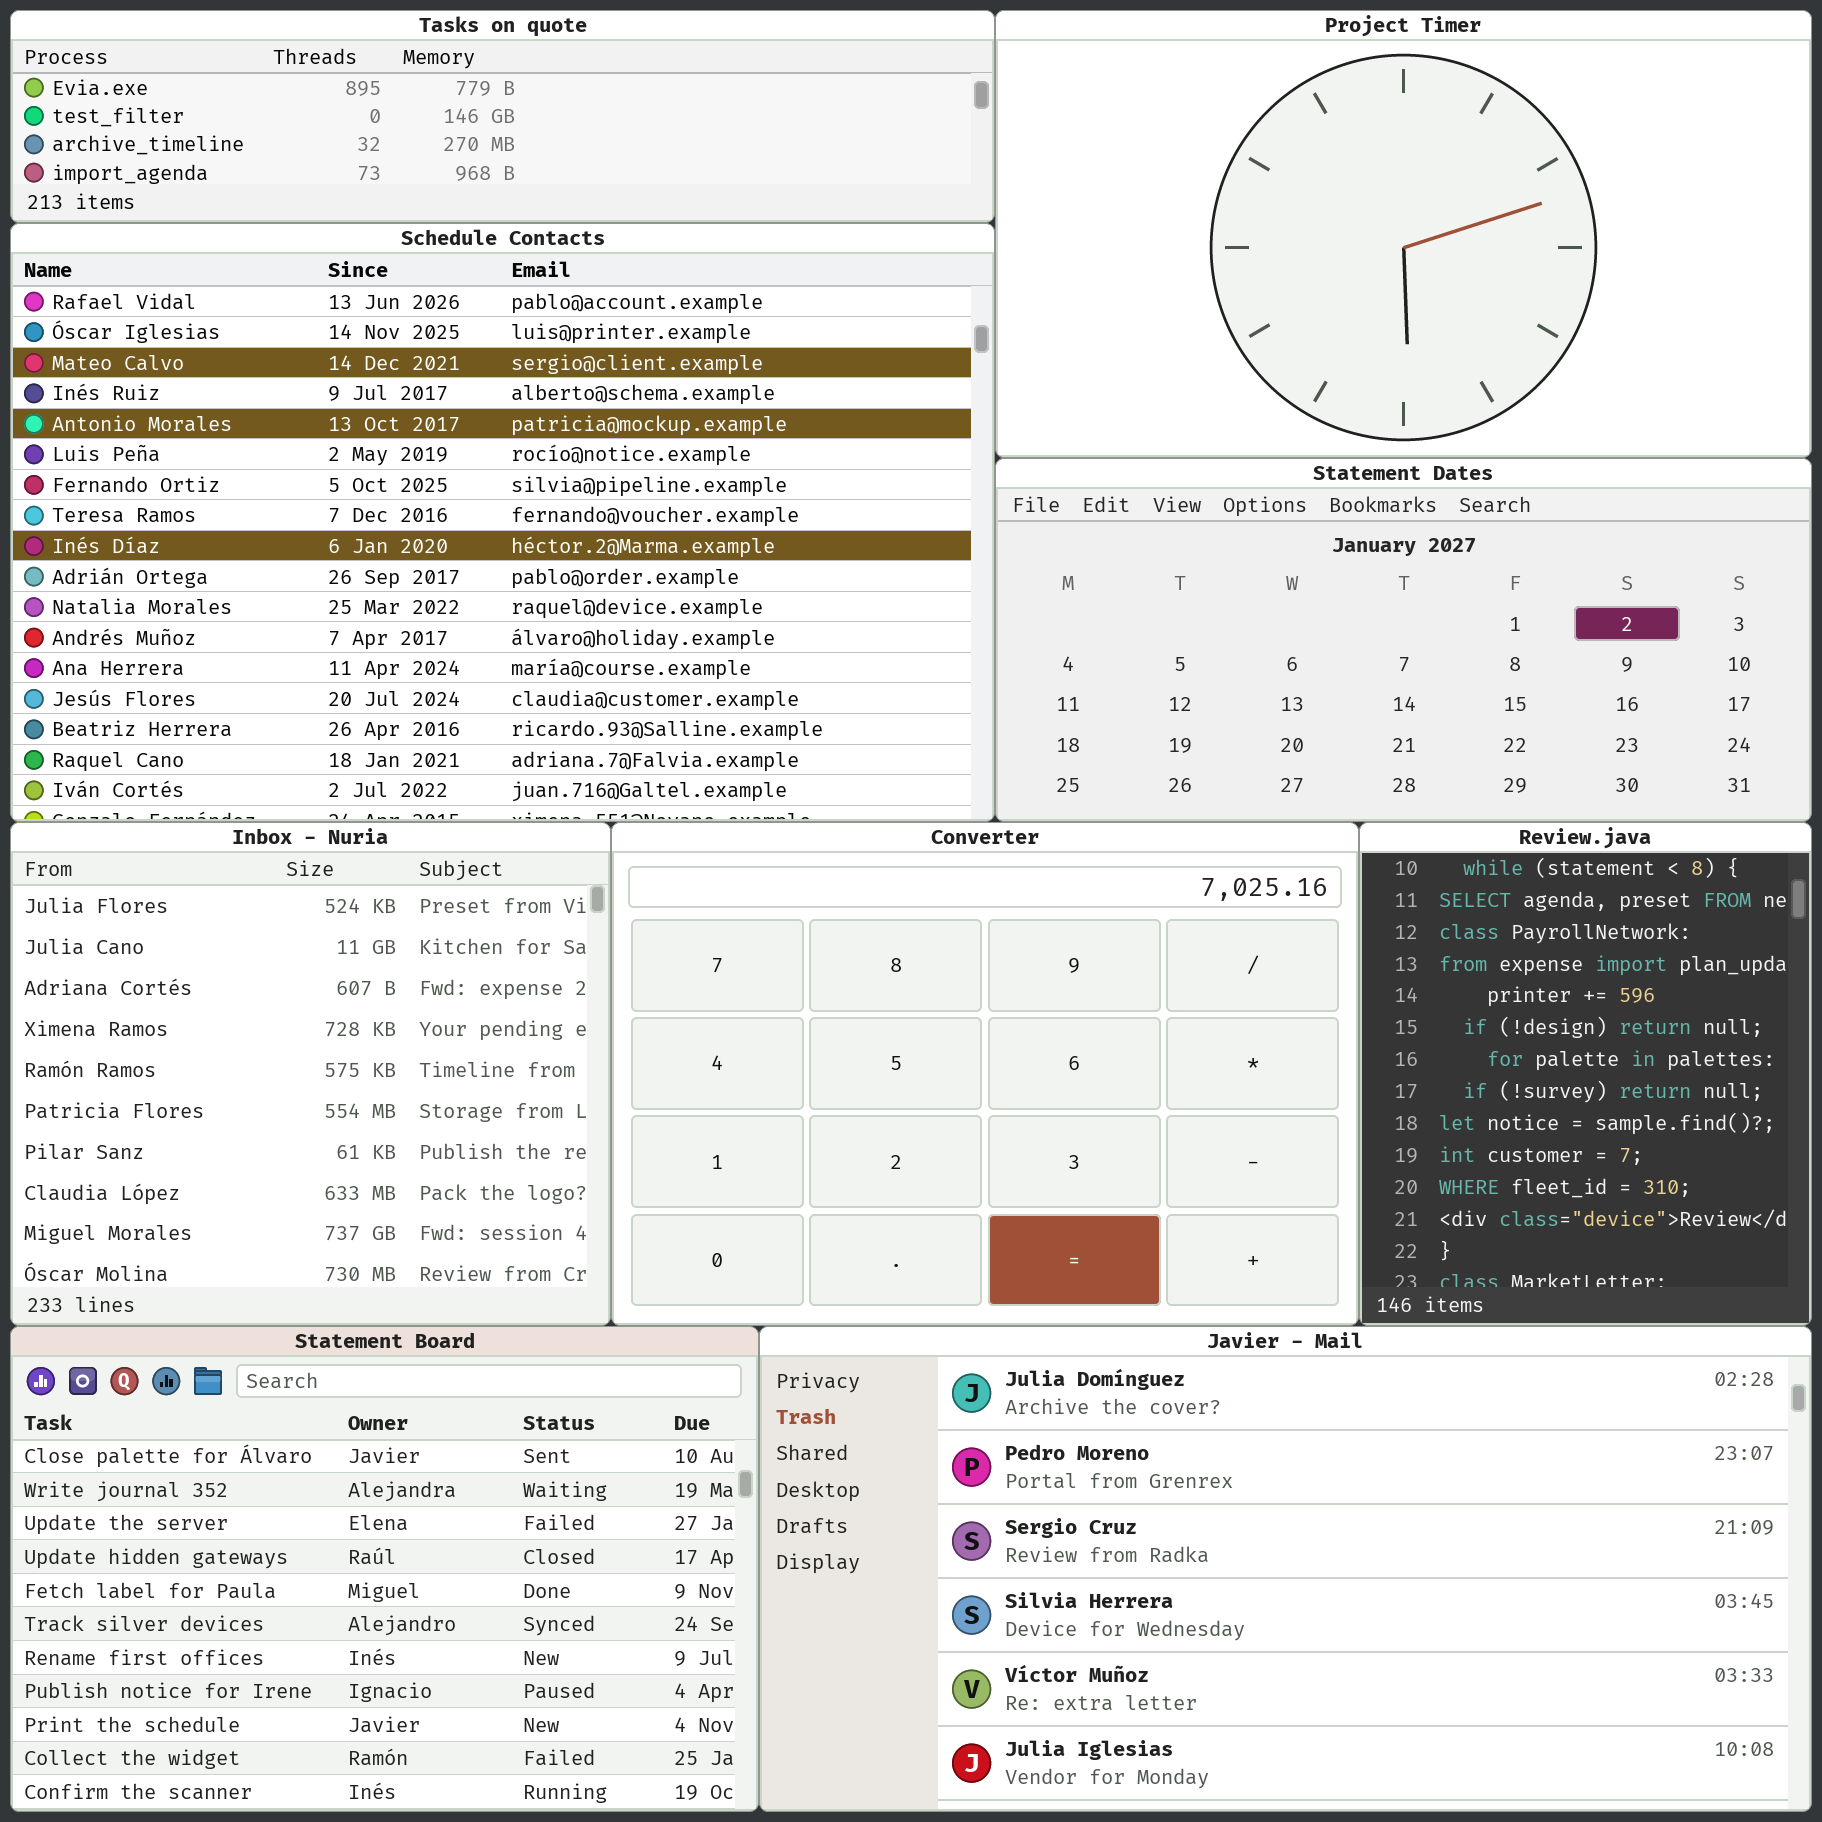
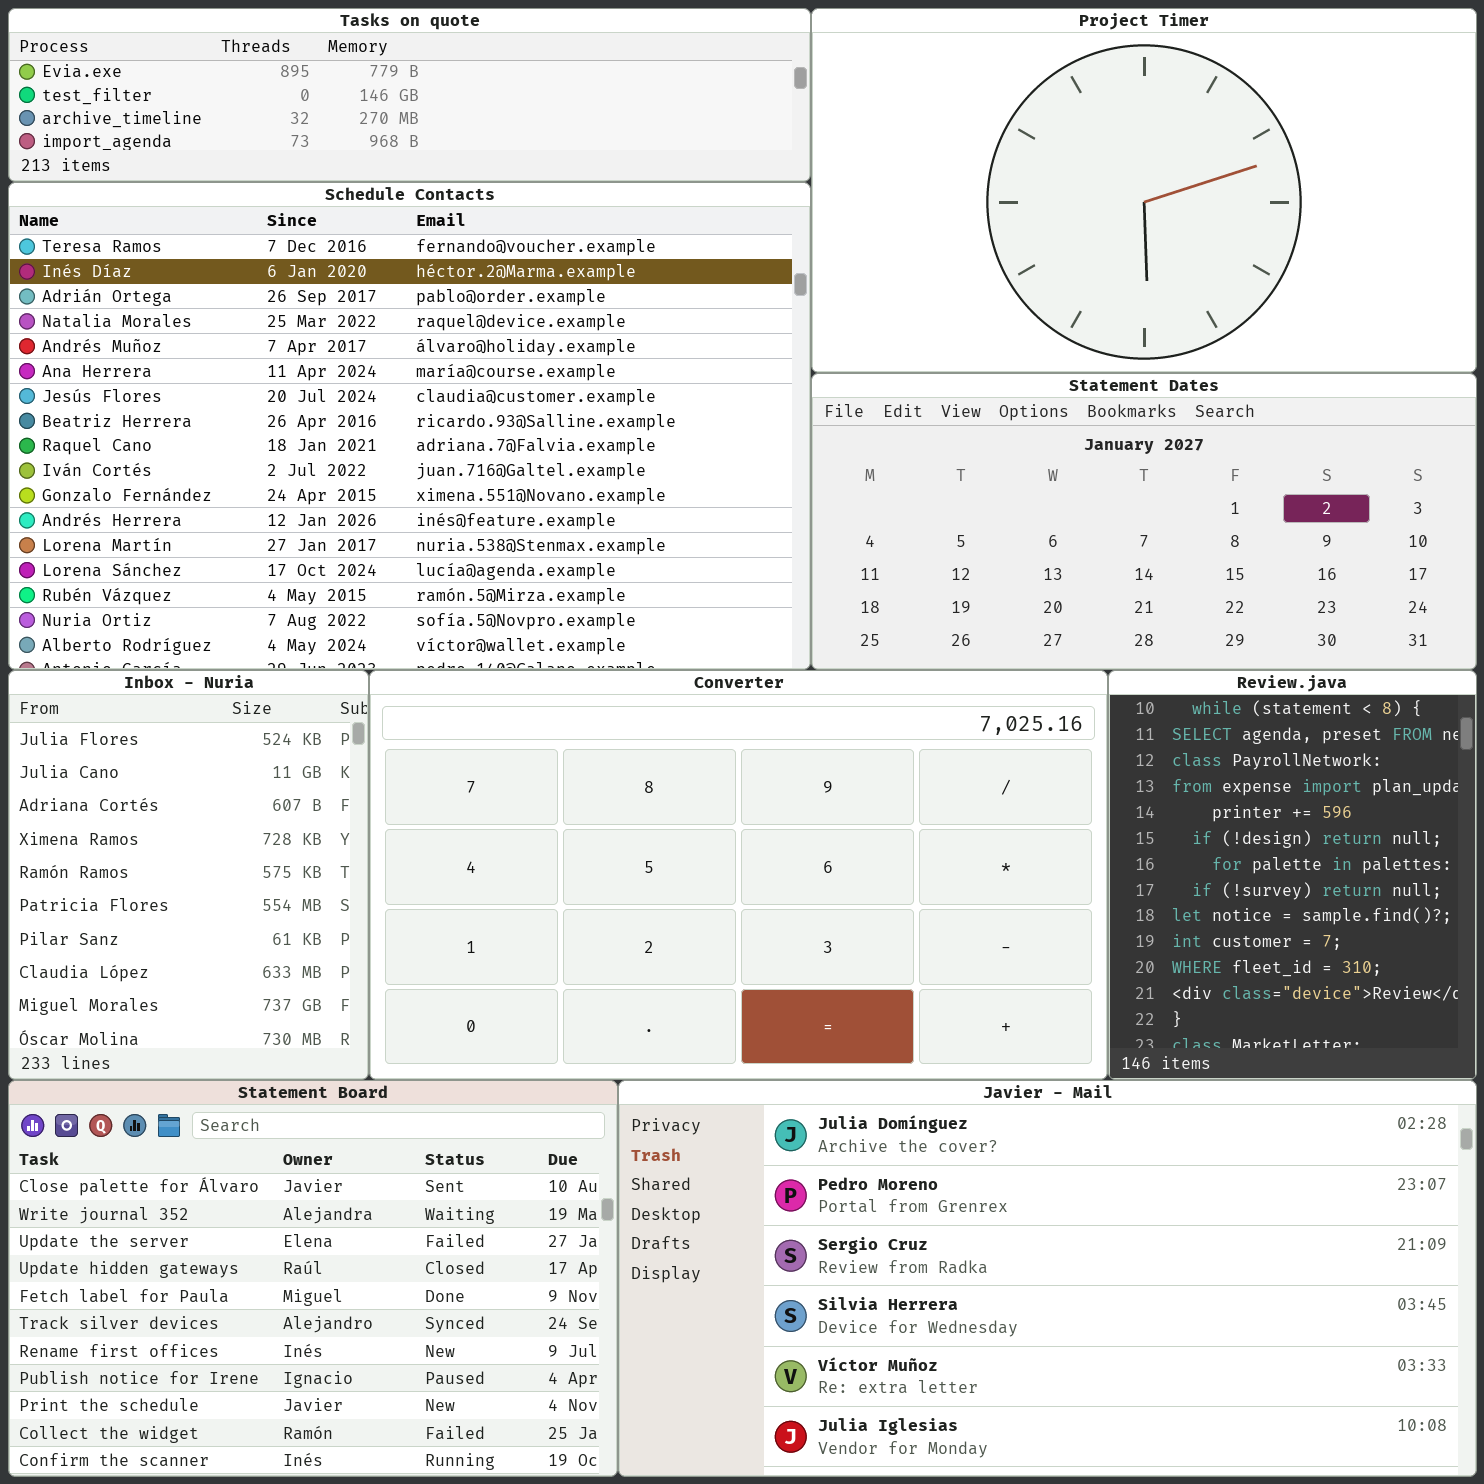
Schedule Contacts: [10,223,995,822] -> [8,182,811,670], scrolled down 7 rows
Inbox - Nuria: [10,822,611,1326] -> [8,670,369,1080], resized
Converter: [611,822,1359,1326] -> [369,670,1108,1080], resized

